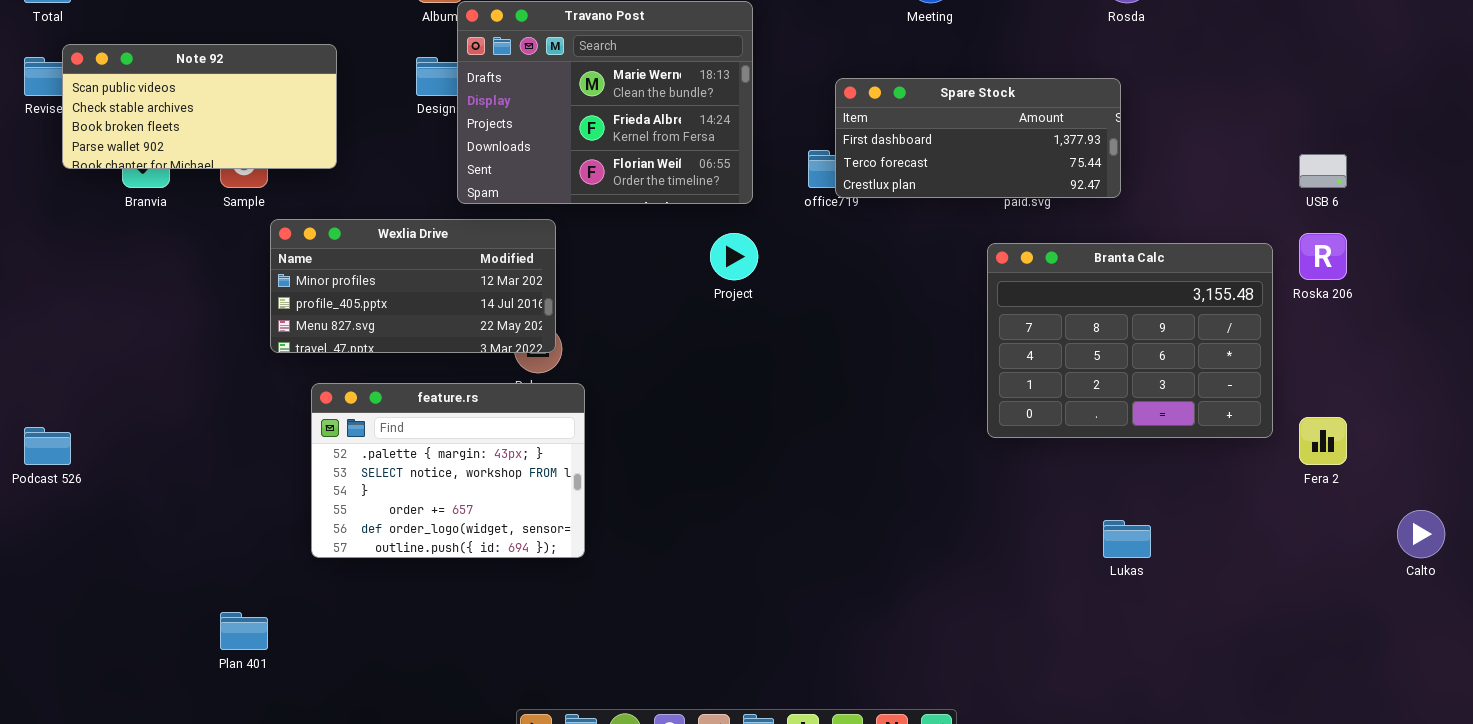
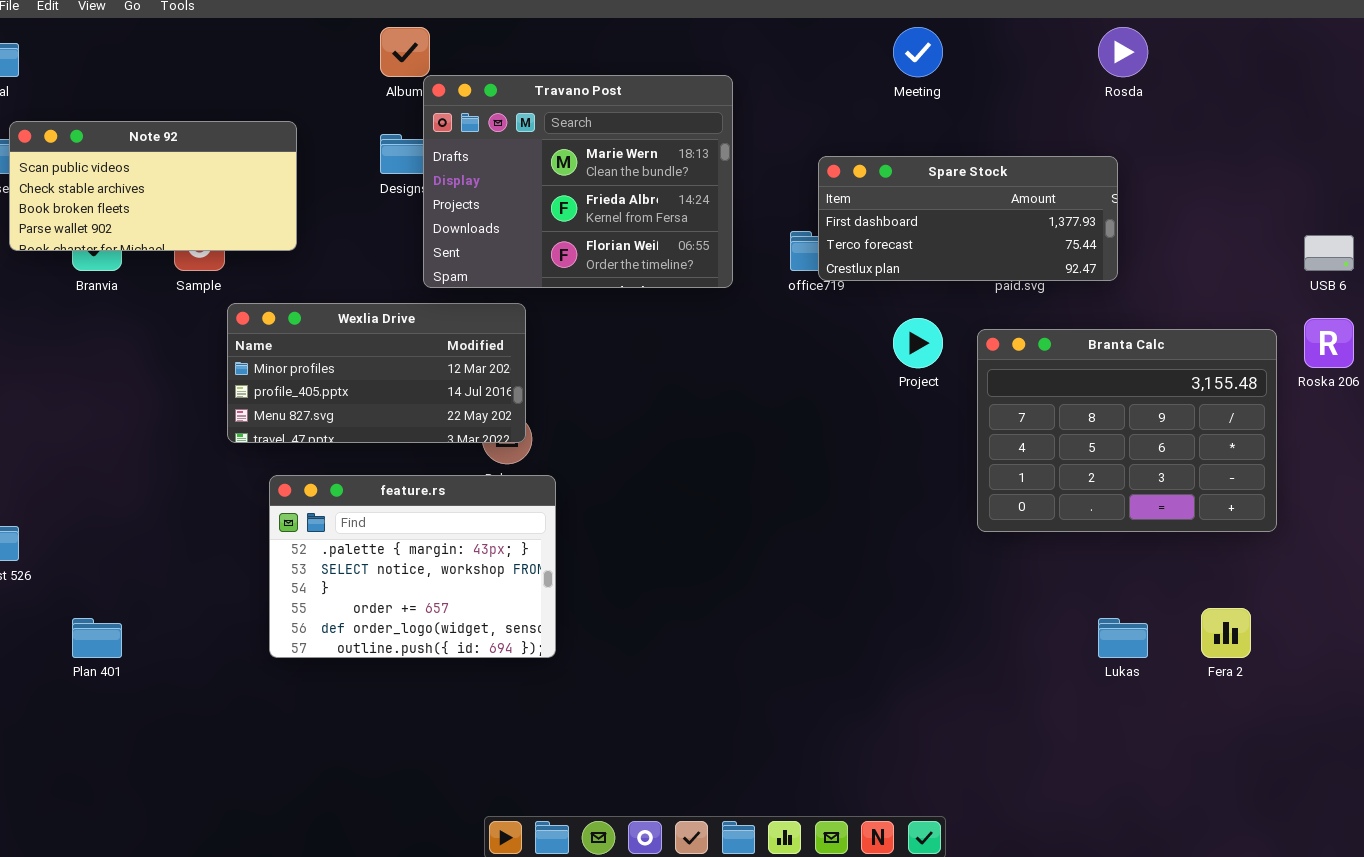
Project: [710,233,758,280] -> [893,318,943,368], moved
Fera 2: [1299,417,1347,465] -> [1201,608,1251,658], moved
Plan 401: [220,612,268,650] -> [72,618,122,658], moved

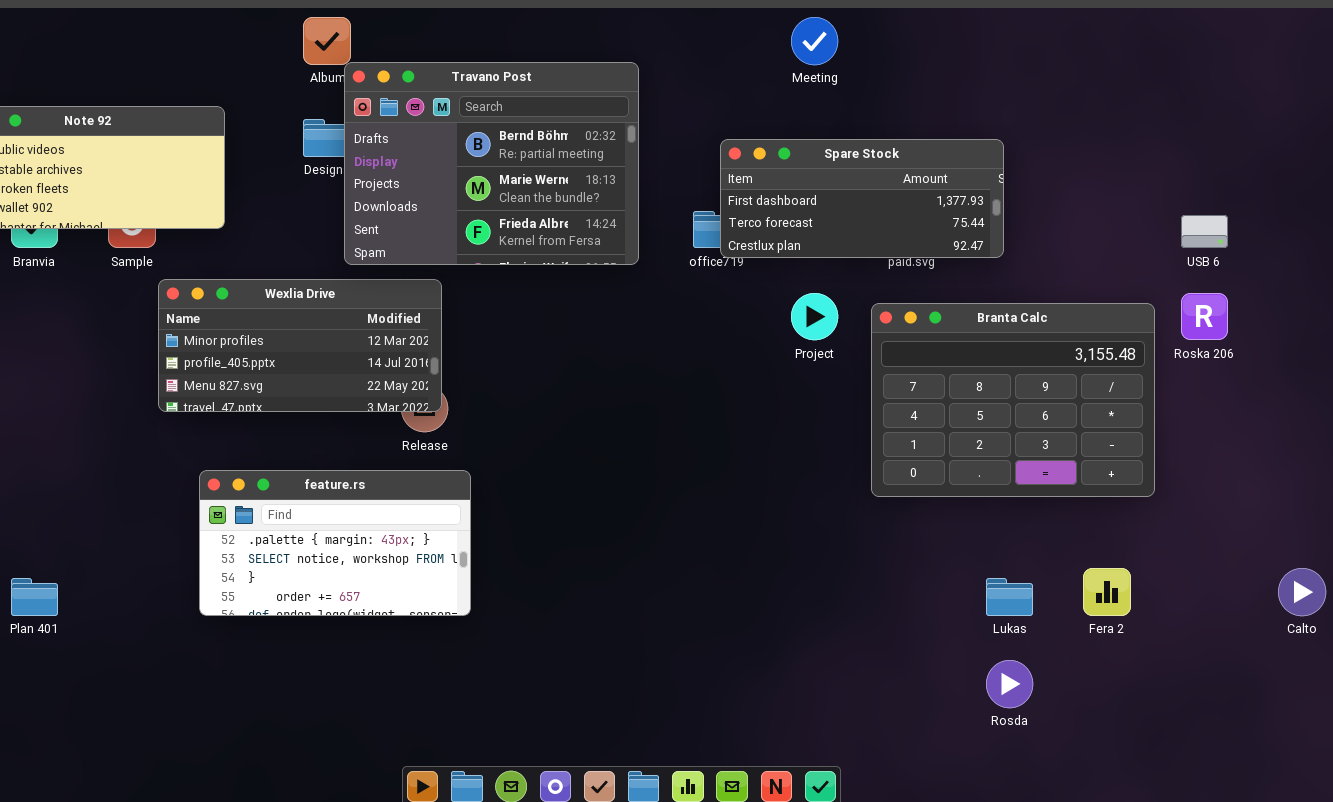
Rosda: [1098,27,1148,77] -> [986,660,1033,708], moved
Travano Post: [423,75,733,288] -> [344,62,639,265], scrolled up 1 row
feature.rs: [269,475,556,658] -> [199,470,471,616], resized

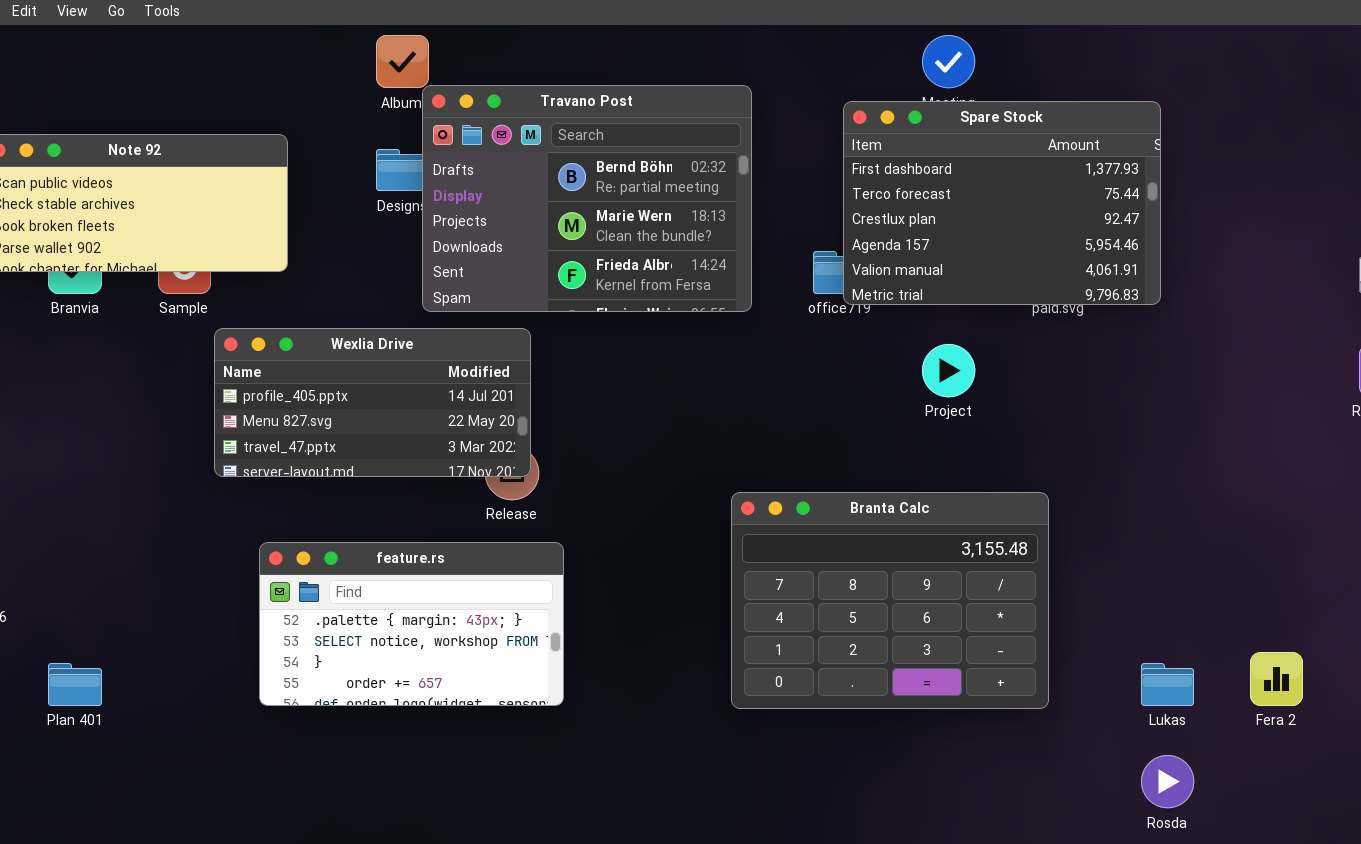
Spare Stock: [720,139,1004,258] -> [843,101,1161,305], resized
Wexlia Drive: [158,279,442,412] -> [214,328,531,477], scrolled down 1 row
Branta Calc: [871,303,1155,497] -> [731,492,1049,709], moved

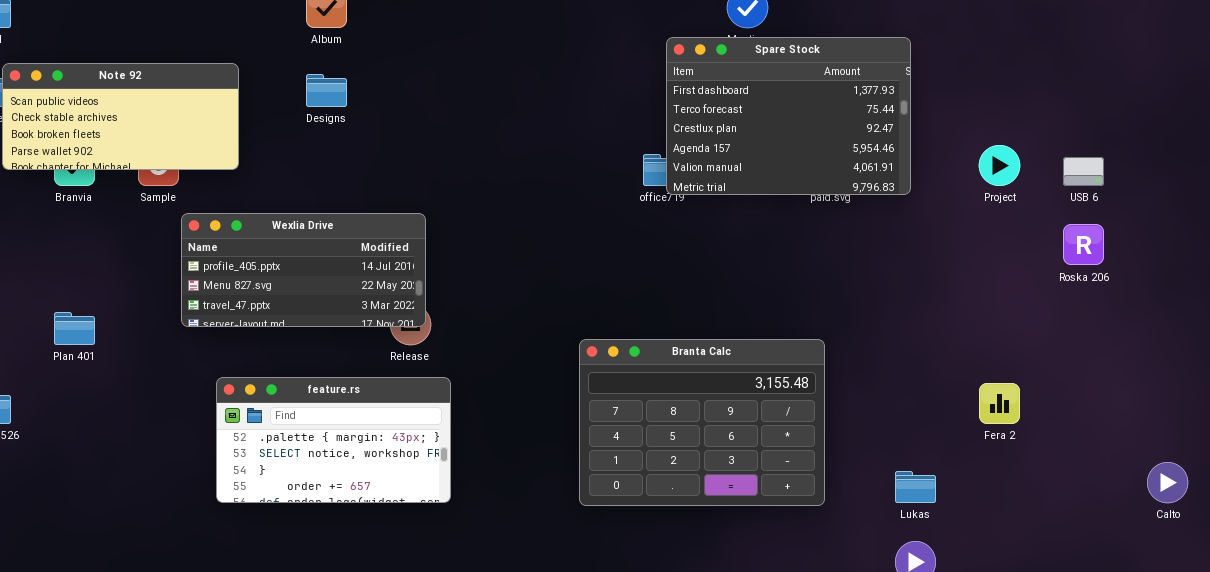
Travano Post: [422,85,752,312] -> none, closed
Project: [922,344,975,397] -> [979,145,1020,186], moved
Fera 2: [1250,652,1303,706] -> [979,383,1020,424], moved
Plan 401: [48,663,102,706] -> [54,312,95,345], moved

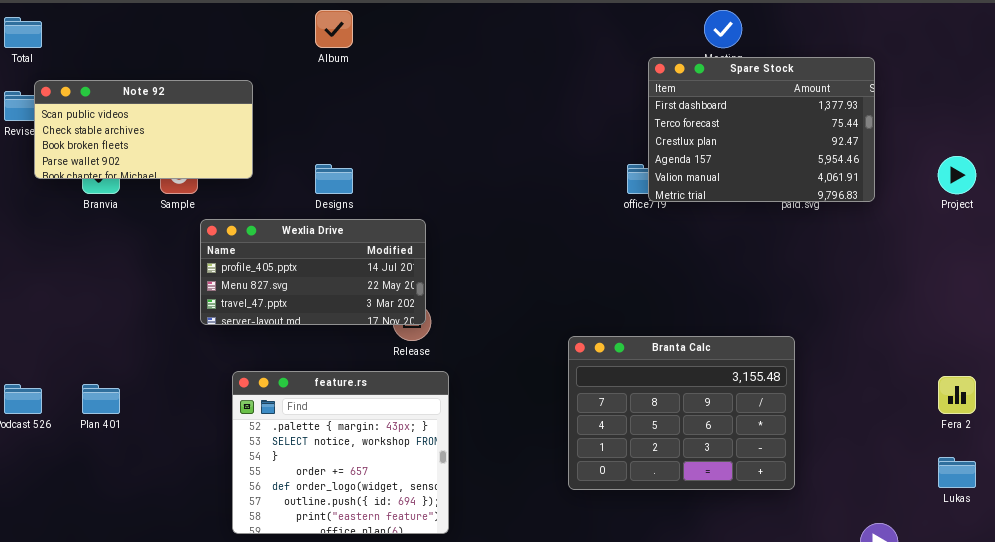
Designs: [306,74,347,107] -> [315,164,353,194], moved
Plan 401: [54,312,95,345] -> [82,384,120,414], moved
feature.rs: [216,377,451,503] -> [232,371,449,534], resized
Lukas: [895,471,936,503] -> [938,457,976,488], moved

